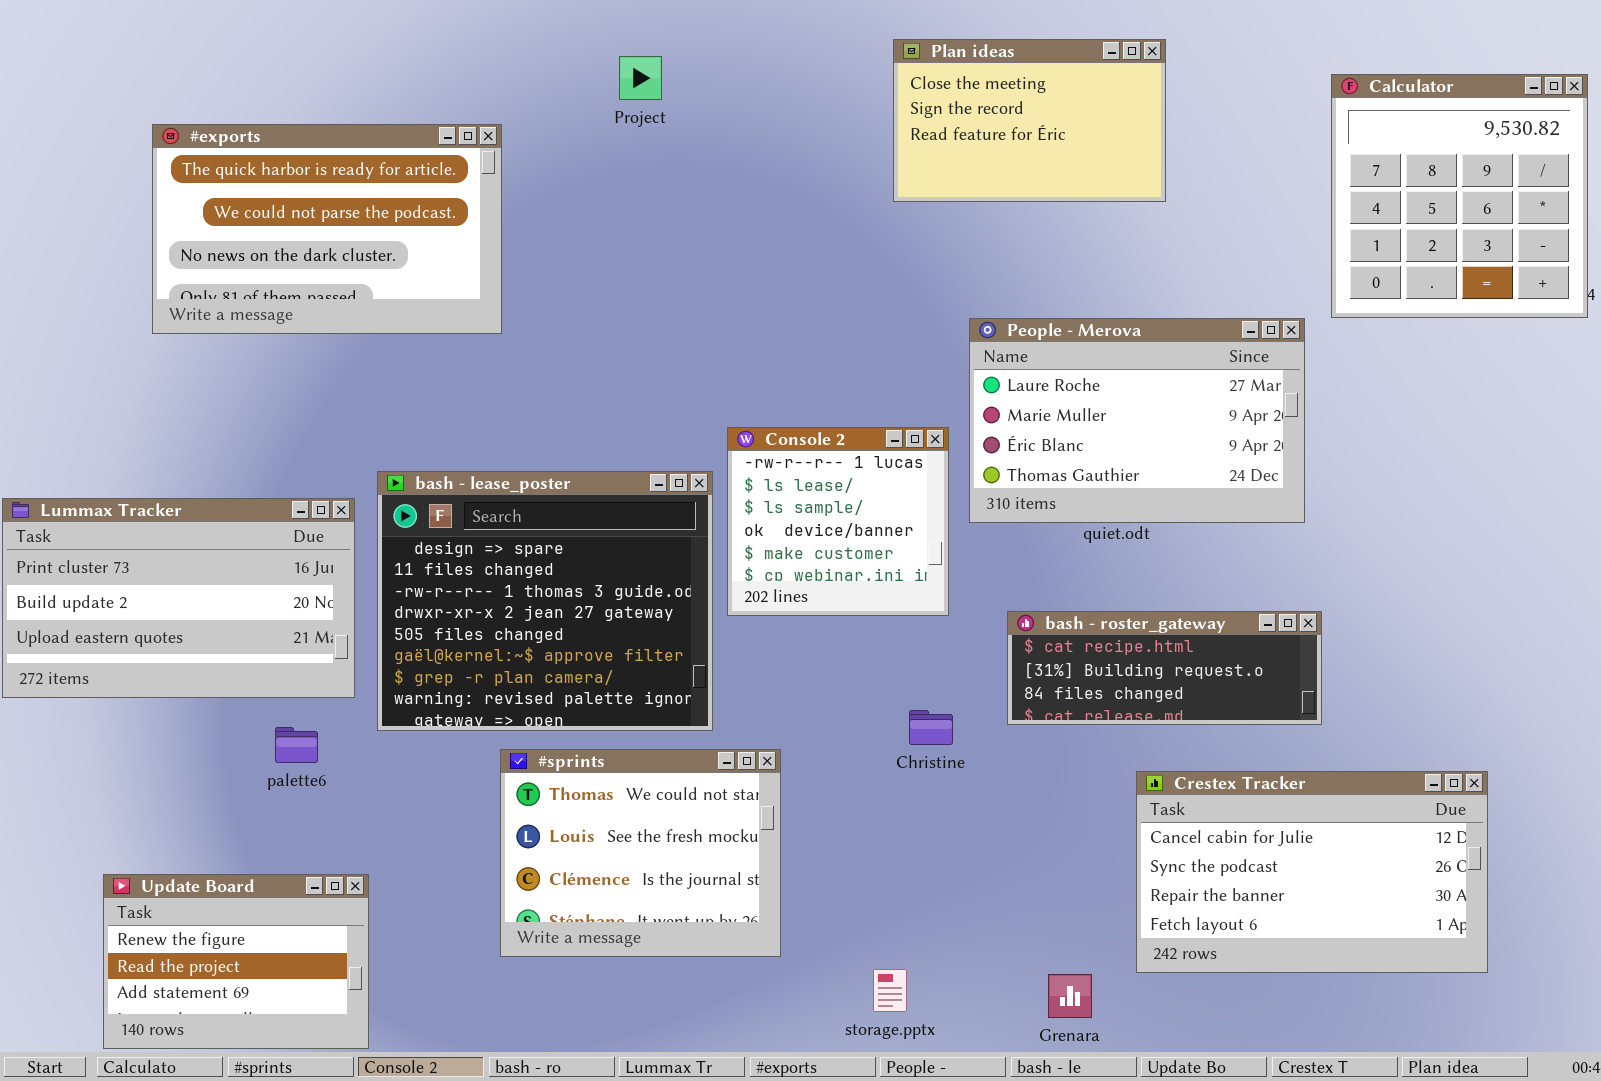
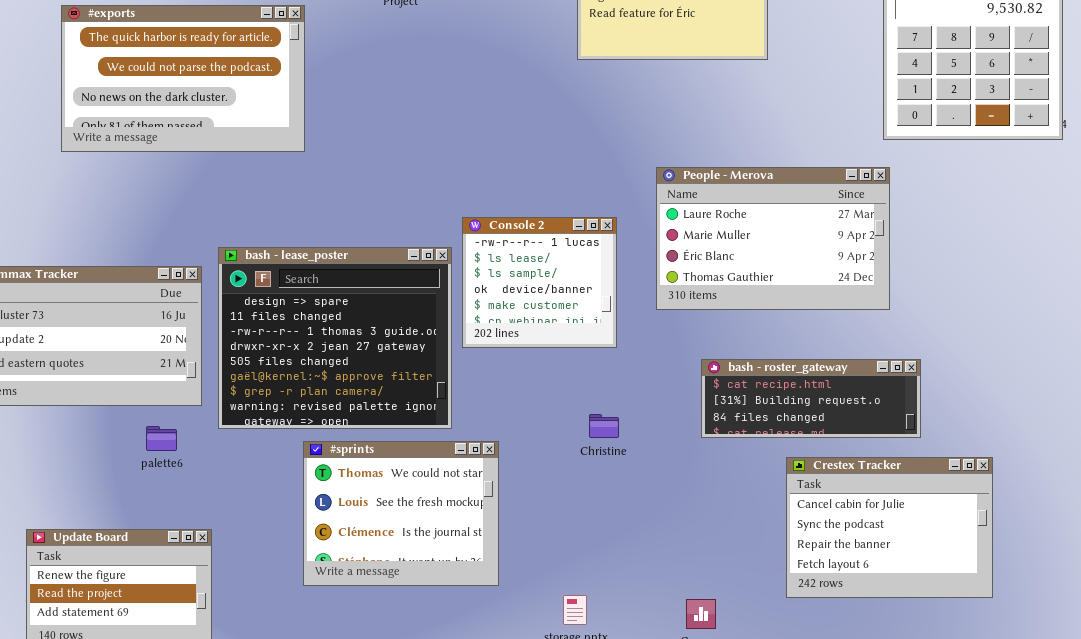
People - Merova: [969,318,1305,523] -> [656,167,890,310], moved
bash - roster_gateway: [1007,611,1322,725] -> [701,359,921,438], moved
Crestex Tracker: [1136,771,1488,973] -> [786,457,993,598], resized

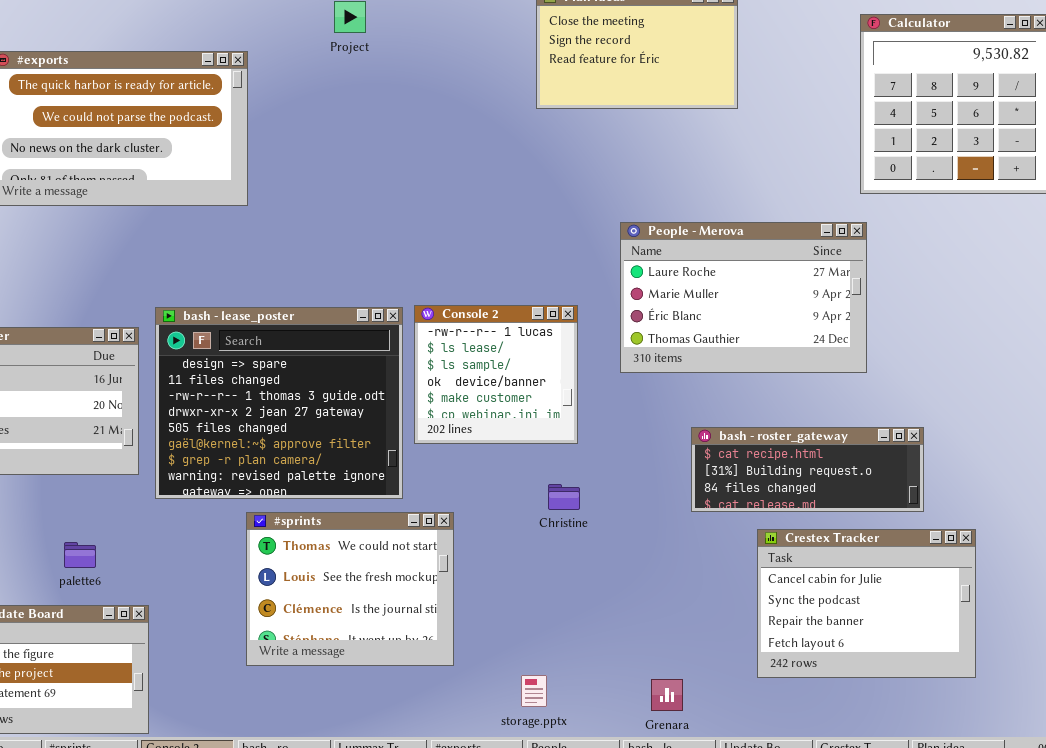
Console 2: [462,217,617,348] -> [414,305,578,444], moved
bash - roster_gateway: [701,359,921,438] -> [691,427,924,512], moved
palette6: [146,426,177,451] -> [64,542,96,568], moved

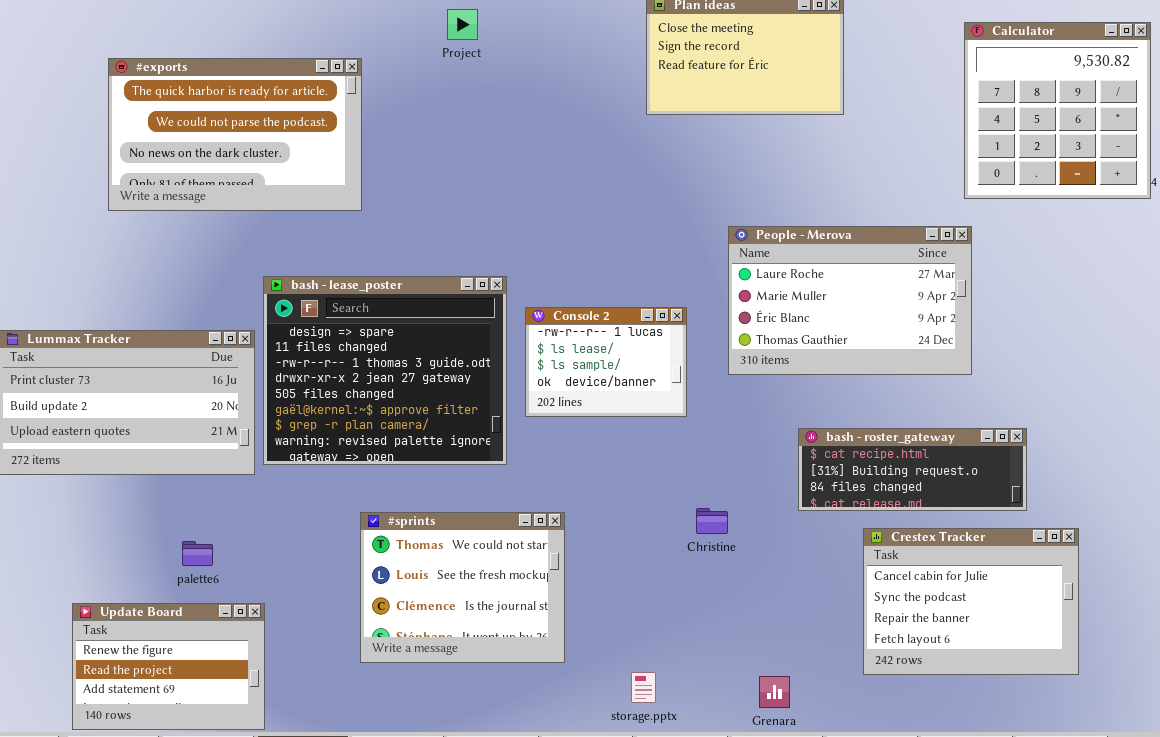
Console 2: [414,305,578,444] -> [525,307,687,417], resized
bash - lease_poster: [155,307,403,499] -> [263,276,507,465], moved
Christine: [548,484,580,510] -> [696,508,728,534], moved

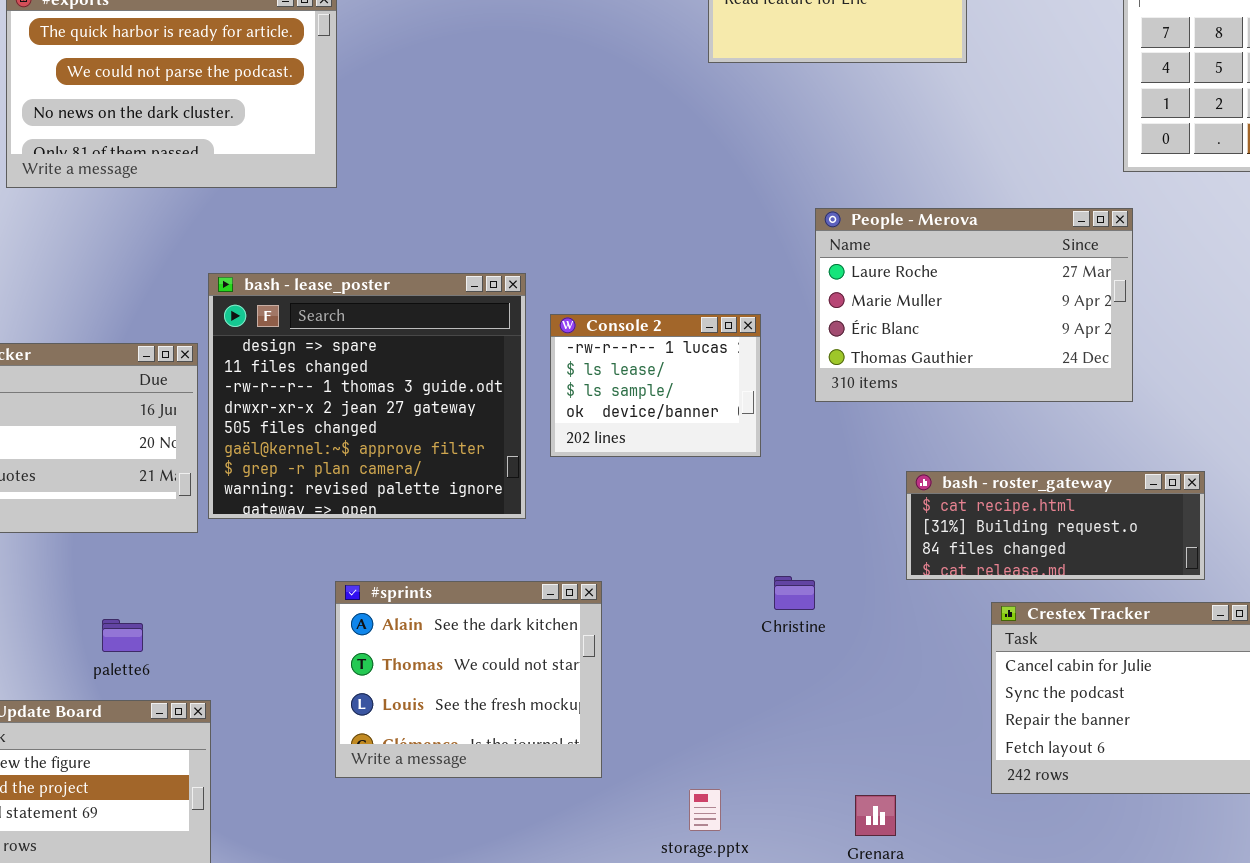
#sprints: [360,512,565,663] -> [335,581,602,778], scrolled up 1 row

